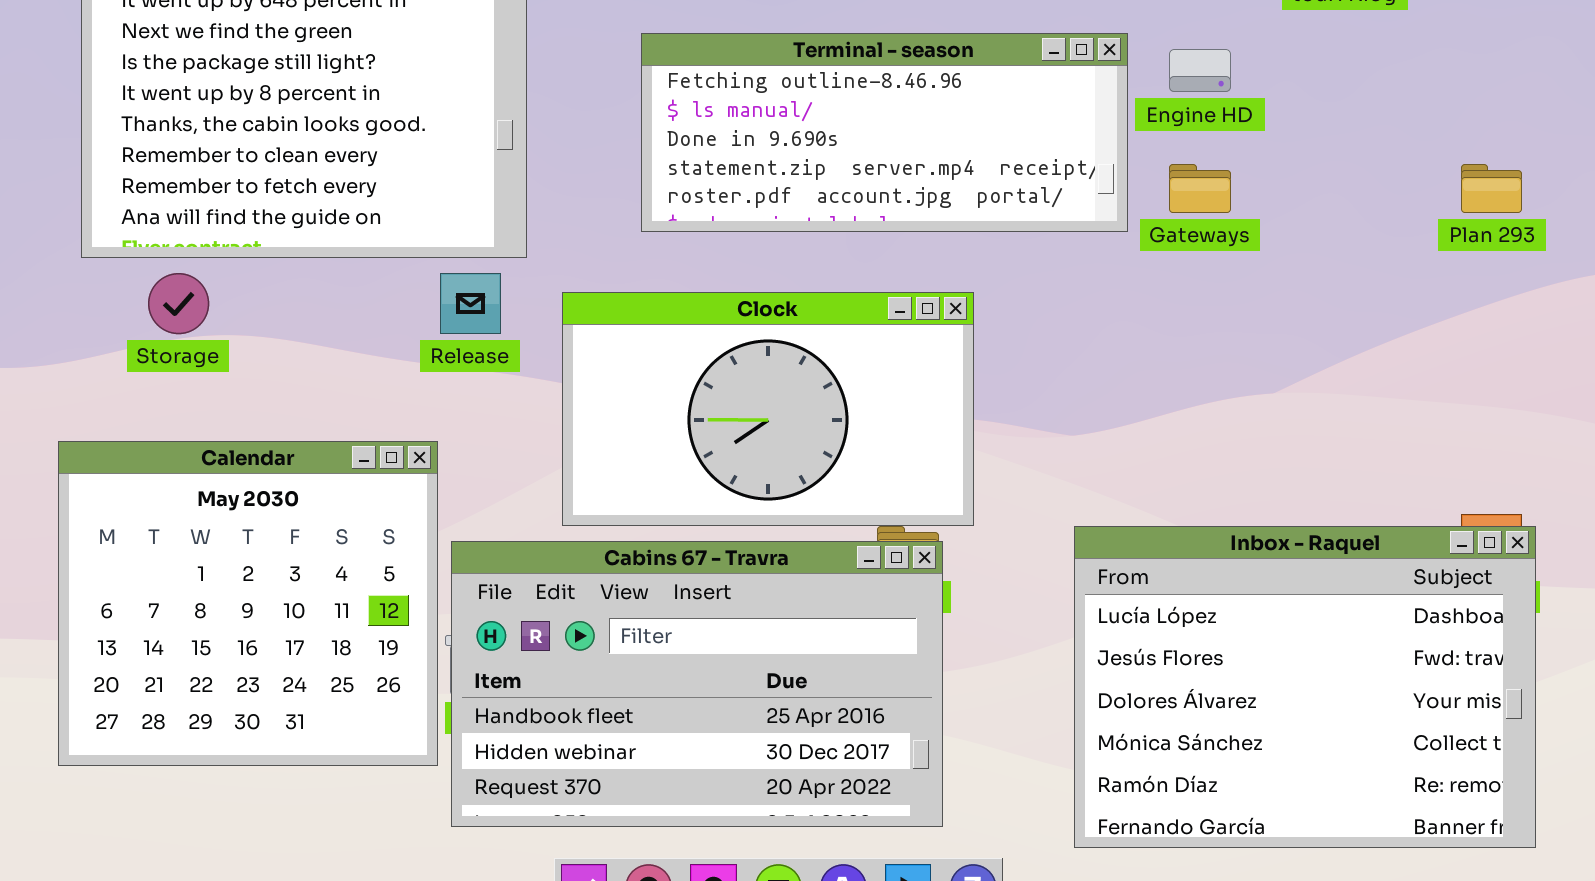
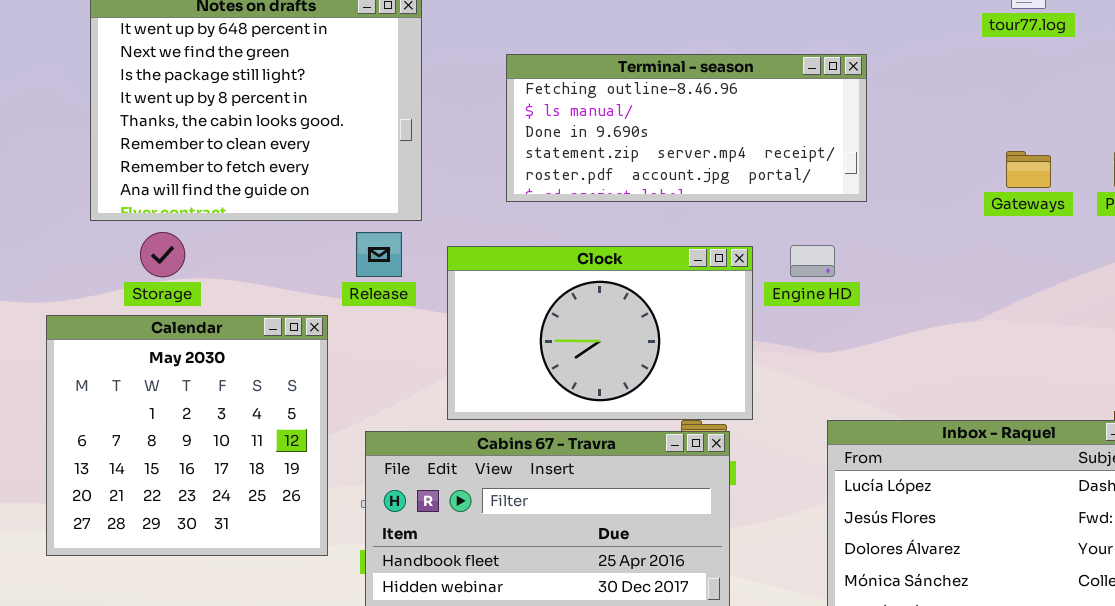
Engine HD: [1169,49,1231,92] -> [790,245,835,277], moved
Gateways: [1169,164,1231,213] -> [1006,151,1051,188], moved
Calendar: [58,441,438,766] -> [46,315,328,556], moved

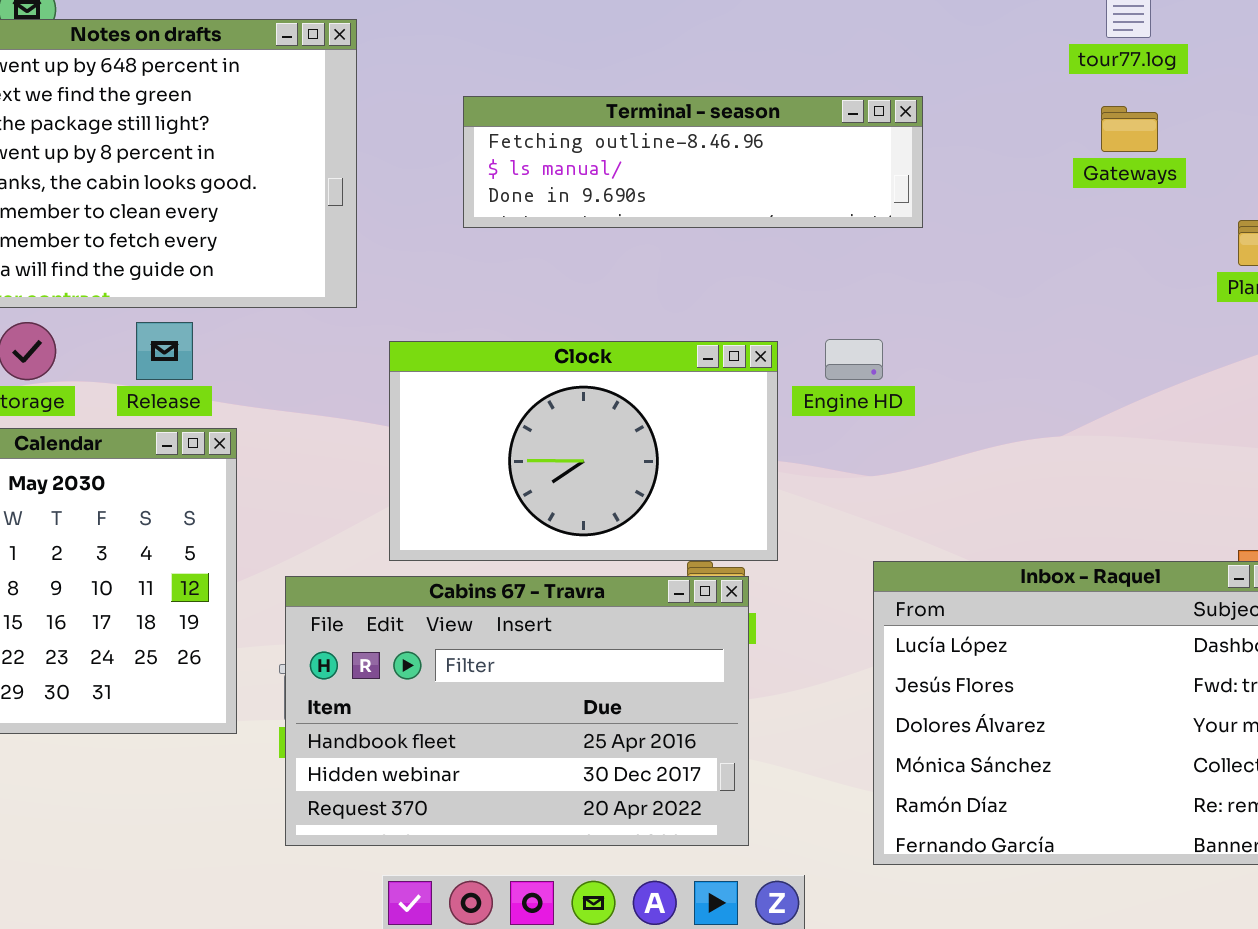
Terminal - season: [506,54,867,202] -> [463,96,923,228], resized
Gateways: [1006,151,1051,188] -> [1101,106,1158,152], moved
Release: [356,232,402,277] -> [136,322,193,380], moved

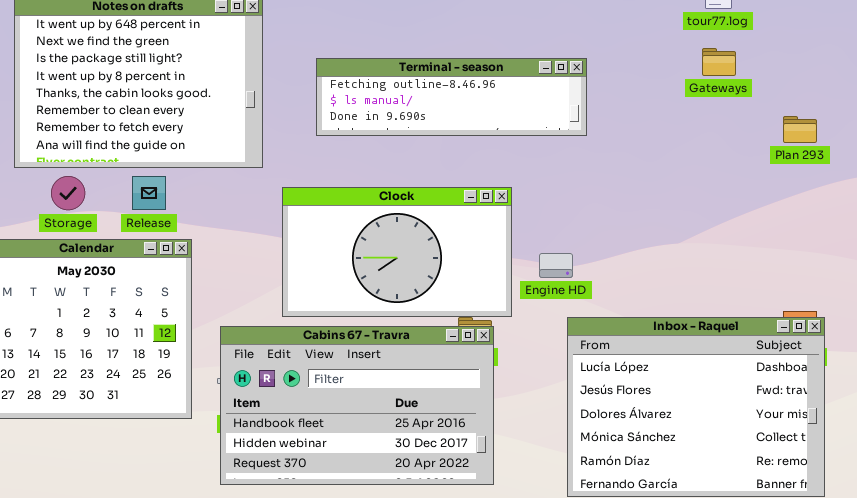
Terminal - season: [463,96,923,228] -> [316,58,587,136], moved
Engine HD: [825,339,883,380] -> [539,253,573,278], moved

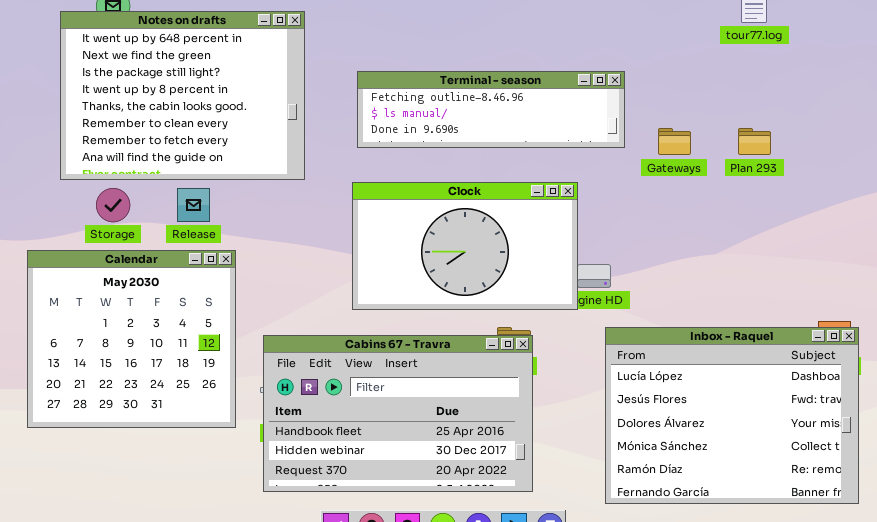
Gateways: [702,48,736,76] -> [658,128,691,155], moved
Plan 293: [783,116,817,143] -> [738,128,771,155], moved
Clock: [282,187,512,317] -> [352,182,578,310], moved

